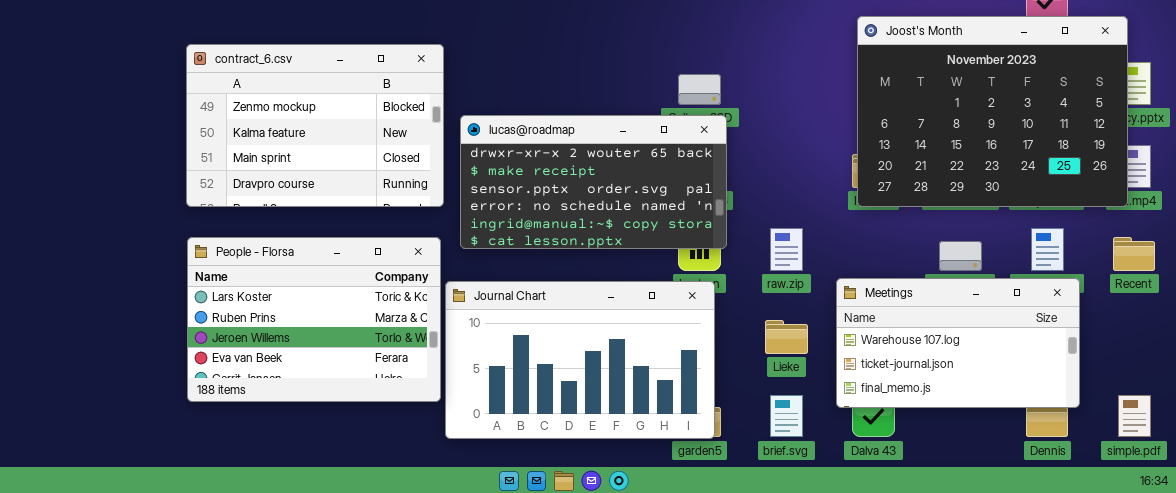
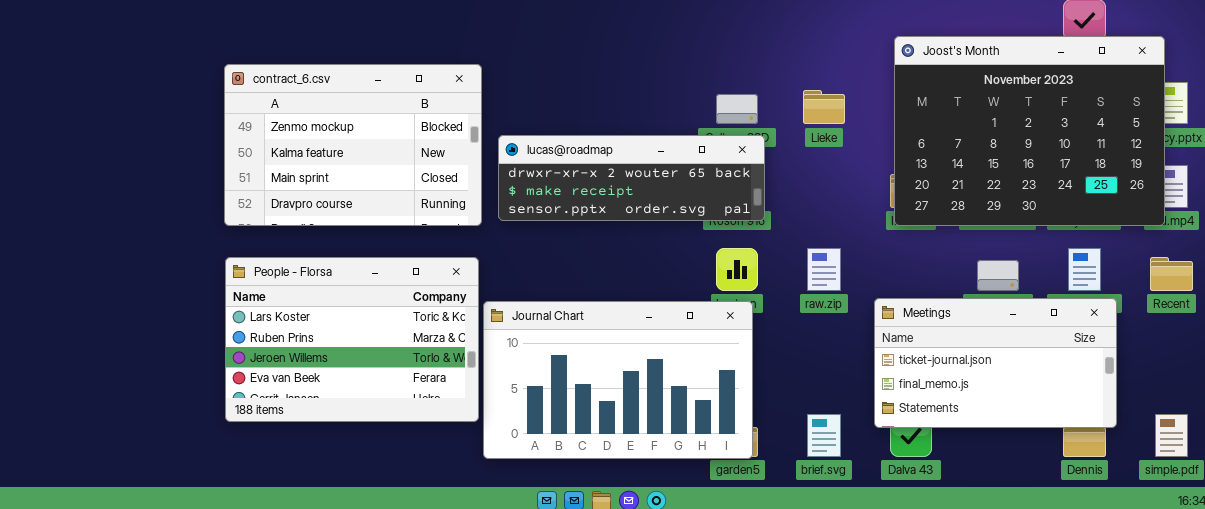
lucas@roadmap: [460,115,727,249] -> [498,135,765,221], resized
Meetings: [836,278,1080,408] -> [874,298,1117,428], scrolled down 1 row
Lieke: [765,320,808,354] -> [803,90,845,124], moved

